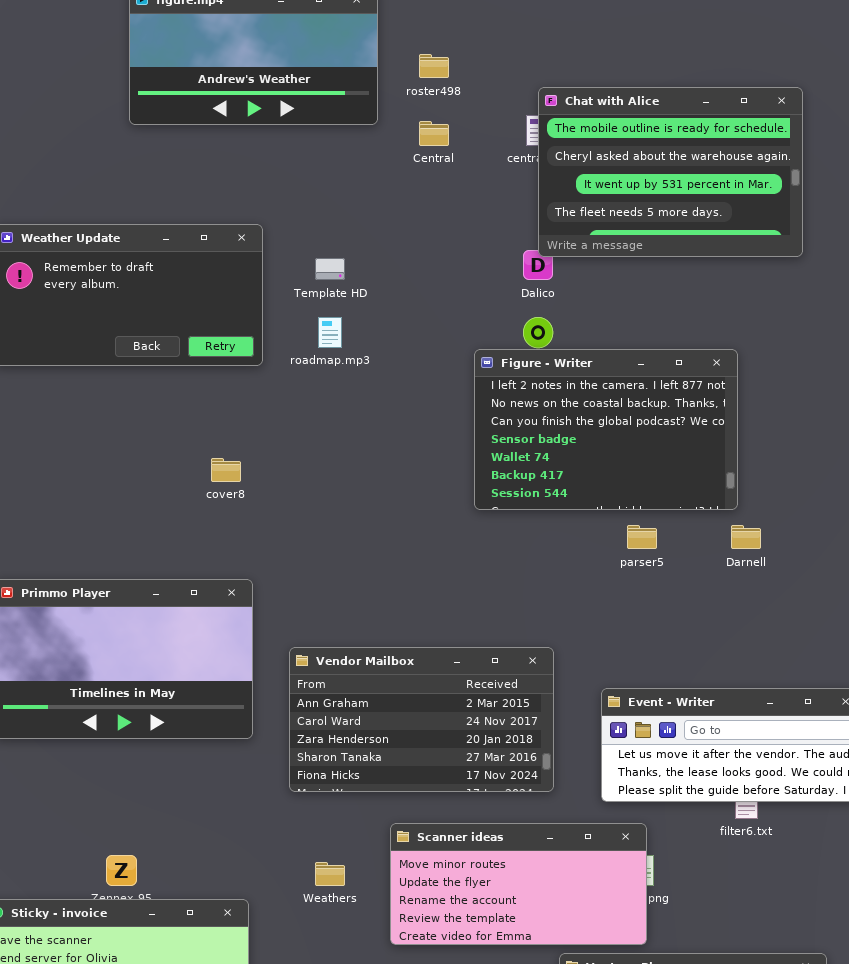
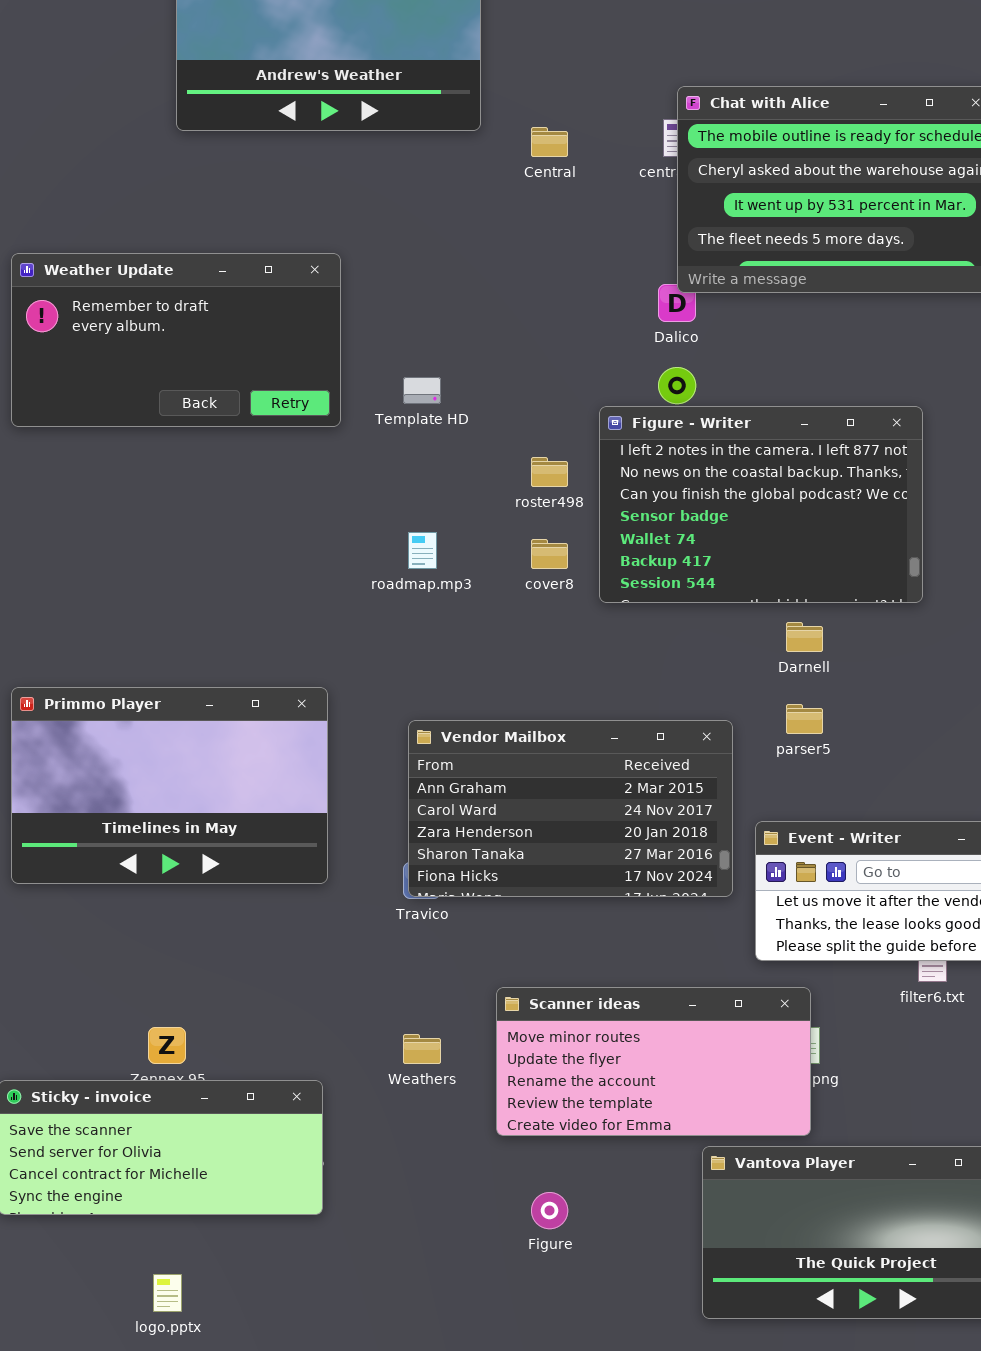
roster498: [419,54,449,78] -> [531,457,568,487], moved
Template HD: [315,258,345,280] -> [403,377,441,404], moved
roadmap.mp3: [318,317,342,348] -> [408,532,437,569], moved
cover8: [211,458,241,482] -> [531,539,568,569], moved
parser5: [627,525,657,549] -> [786,704,823,734], moved
Darnell: [731,525,761,549] -> [786,622,823,652], moved
Vendor Mailbox: [289,647,554,792] -> [408,720,733,897], moved

